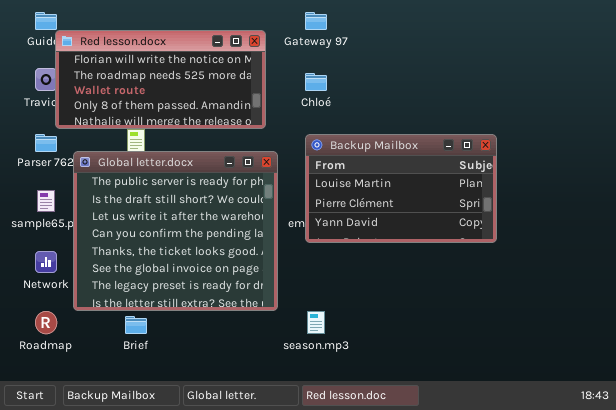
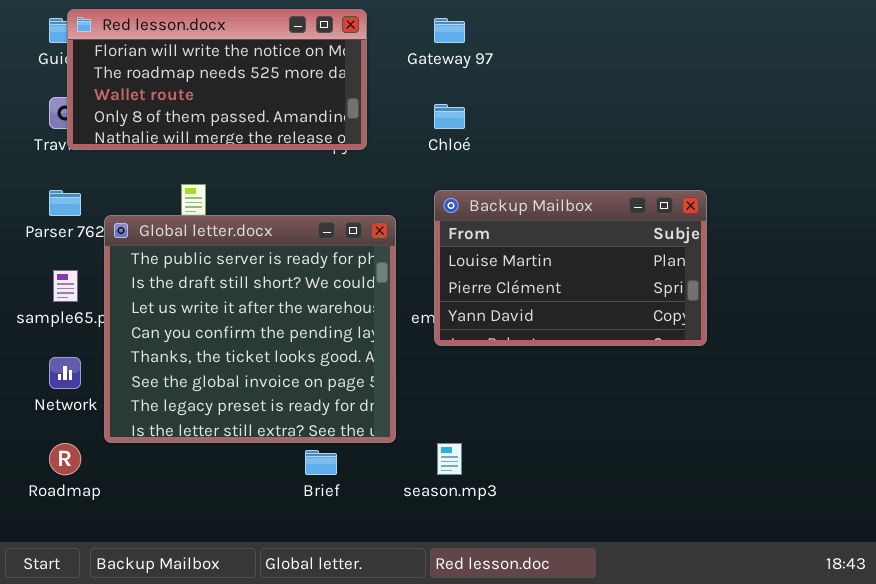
Red lesson.docx: [55,30,266,129] -> [67,9,367,150], moved
Brief: [125,316,147,334] -> [305,450,337,475], moved

